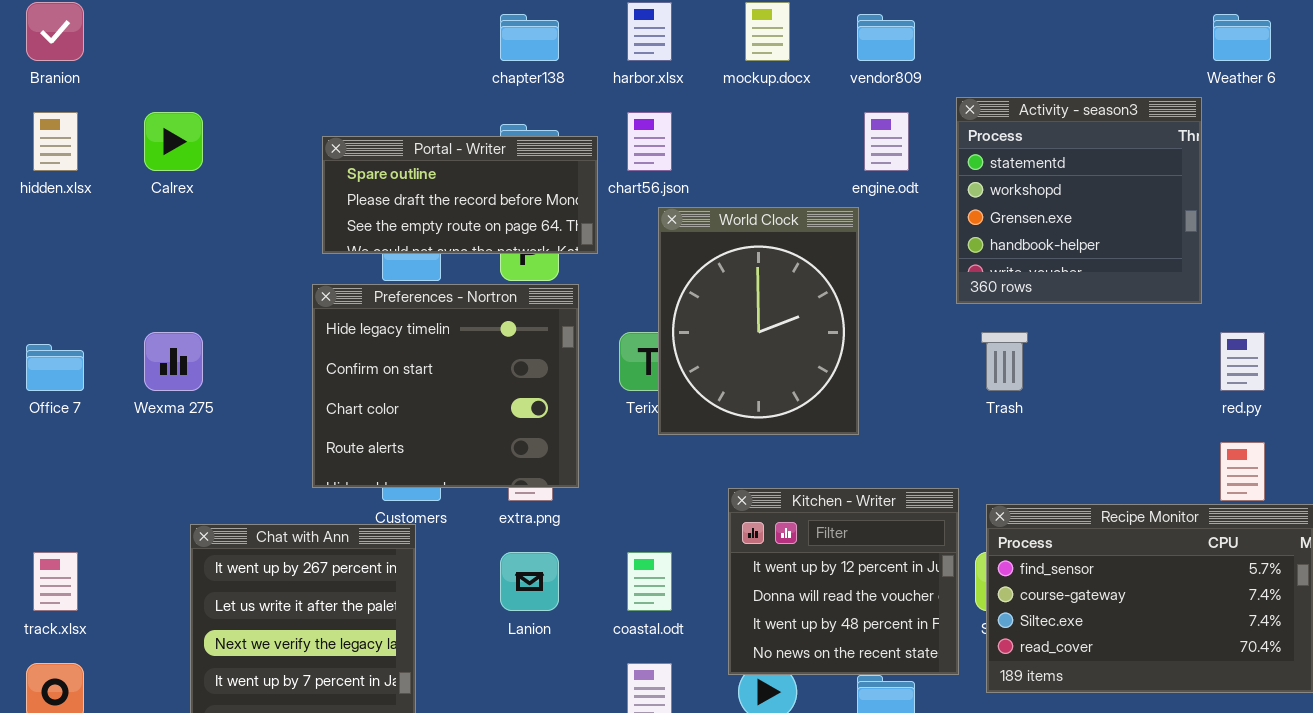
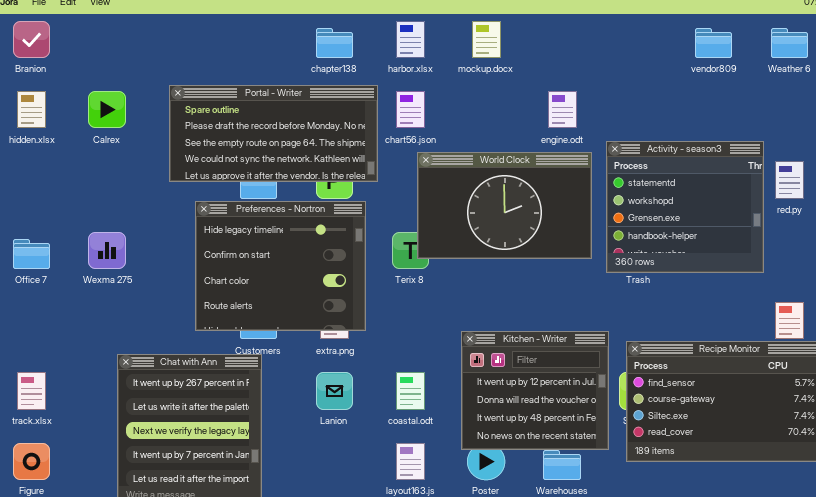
vendor809: [857,14,915,61] -> [695,28,732,58], moved
Activity - season3: [956,97,1202,304] -> [606,141,764,273], moved
Portal - Writer: [322,136,598,254] -> [169,85,378,182], resized
World Clock: [658,207,859,435] -> [417,152,592,259], resized
red.py: [1220,332,1265,391] -> [775,161,804,199], moved

